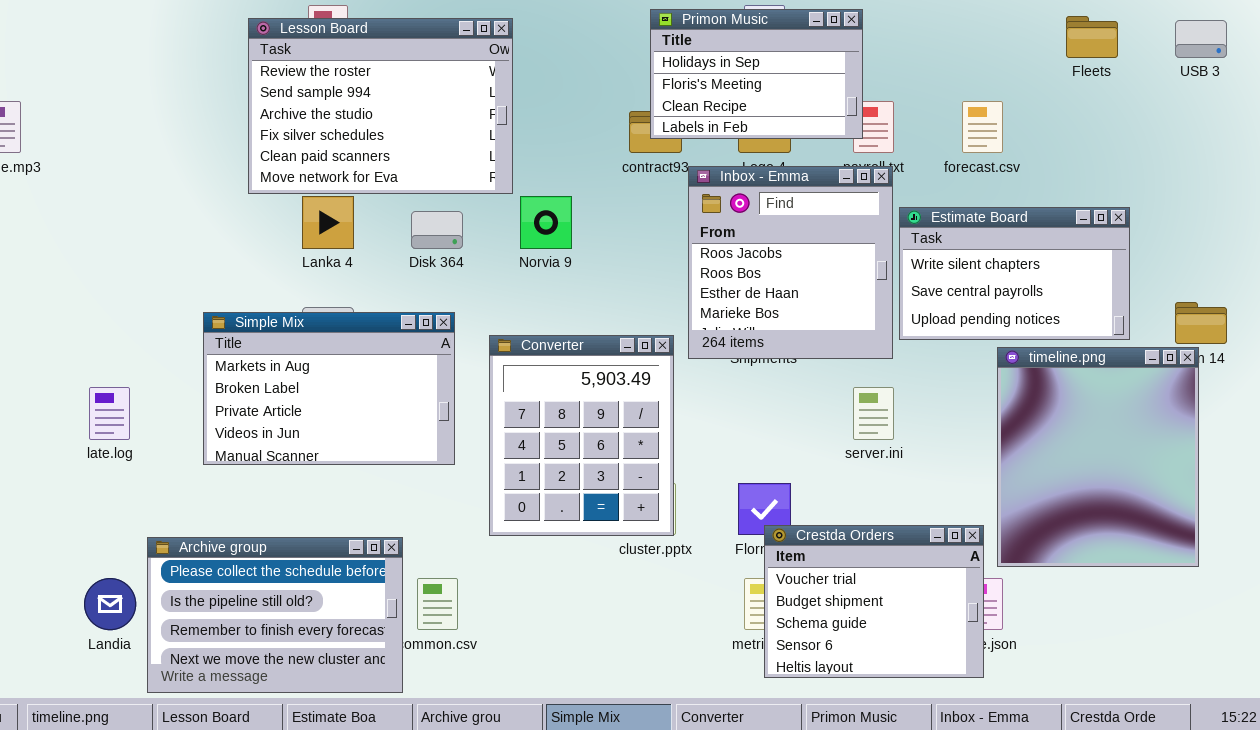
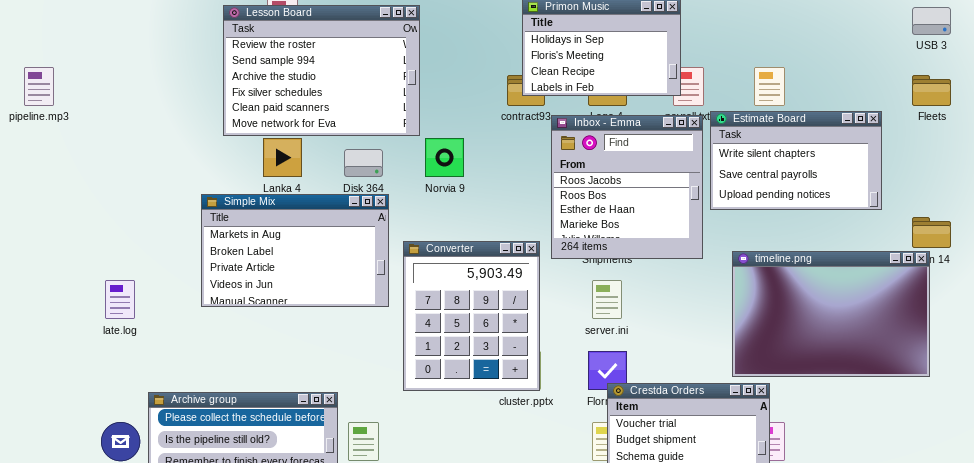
Fleets: [1066,16,1118,58] -> [912,75,951,106], moved
Estimate Board: [899,207,1130,340] -> [710,111,882,210], moved
Simple Mix: [203,312,455,465] -> [201,194,389,307], moved
timeline.png: [997,347,1199,567] -> [732,251,930,377], resized
server.ini: [853,387,894,440] -> [592,280,622,319], moved

